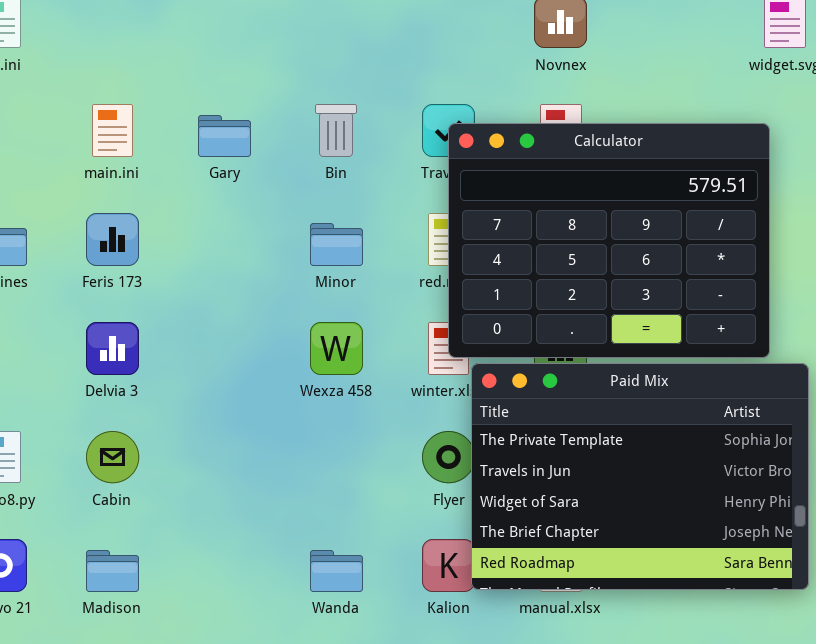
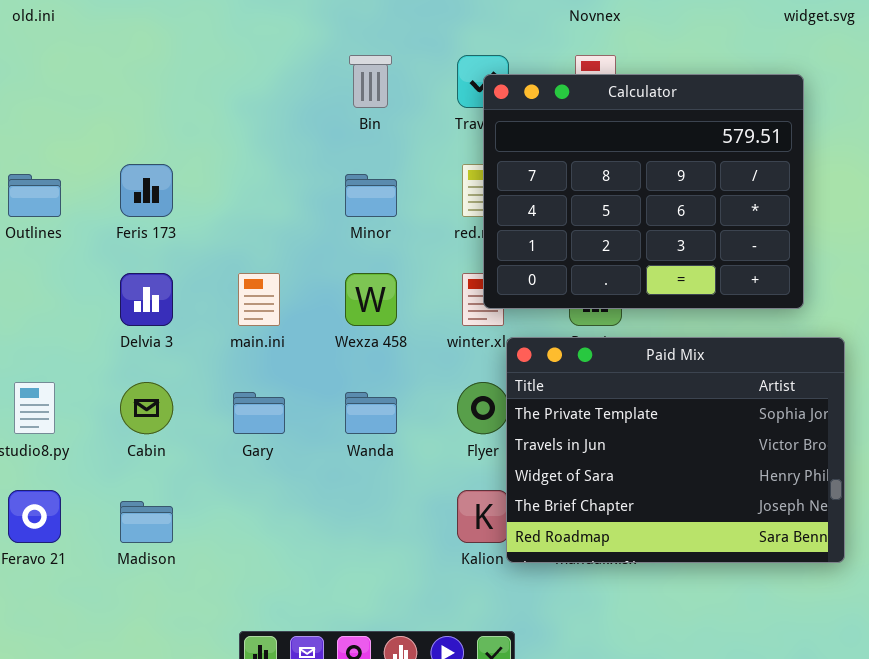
main.ini: [92,104,133,157] -> [238,273,280,326], moved
Gary: [198,115,251,157] -> [233,392,285,434], moved
Paid Mix: [471,363,809,590] -> [506,337,845,563], moved
Wanda: [310,550,363,592] -> [345,392,397,434], moved

